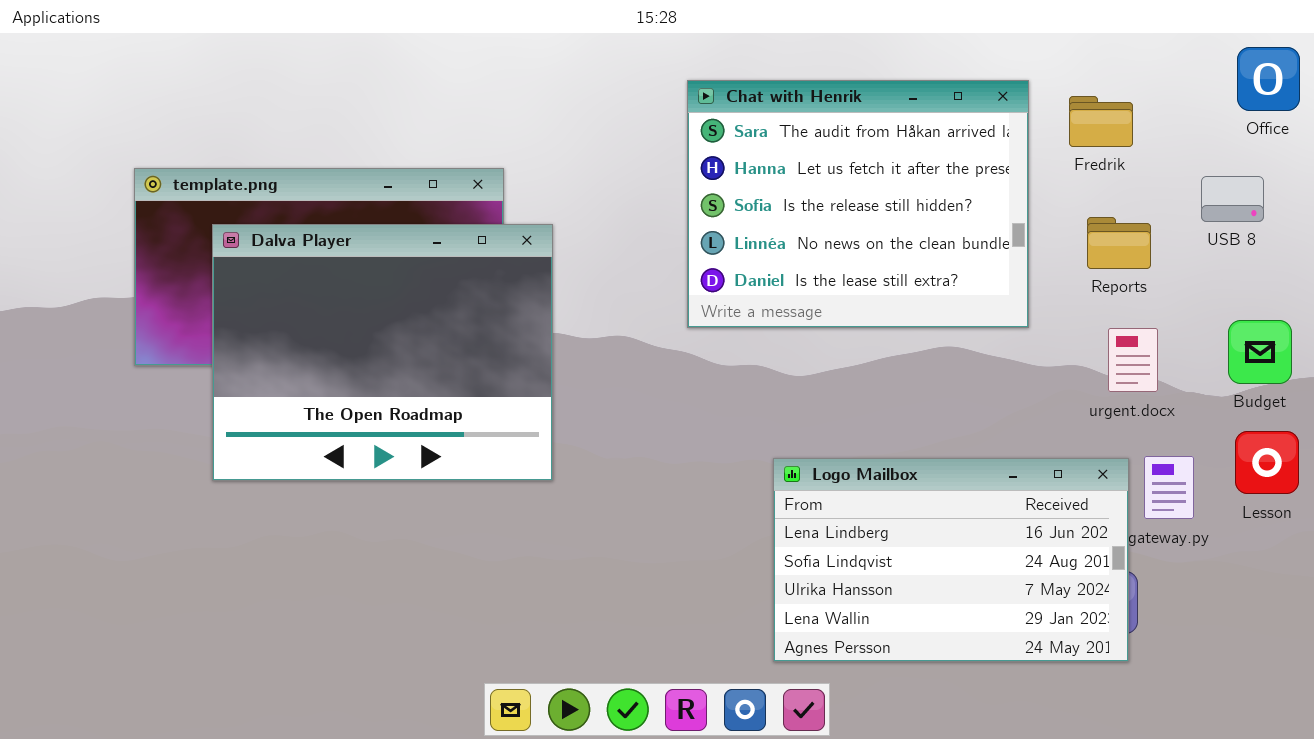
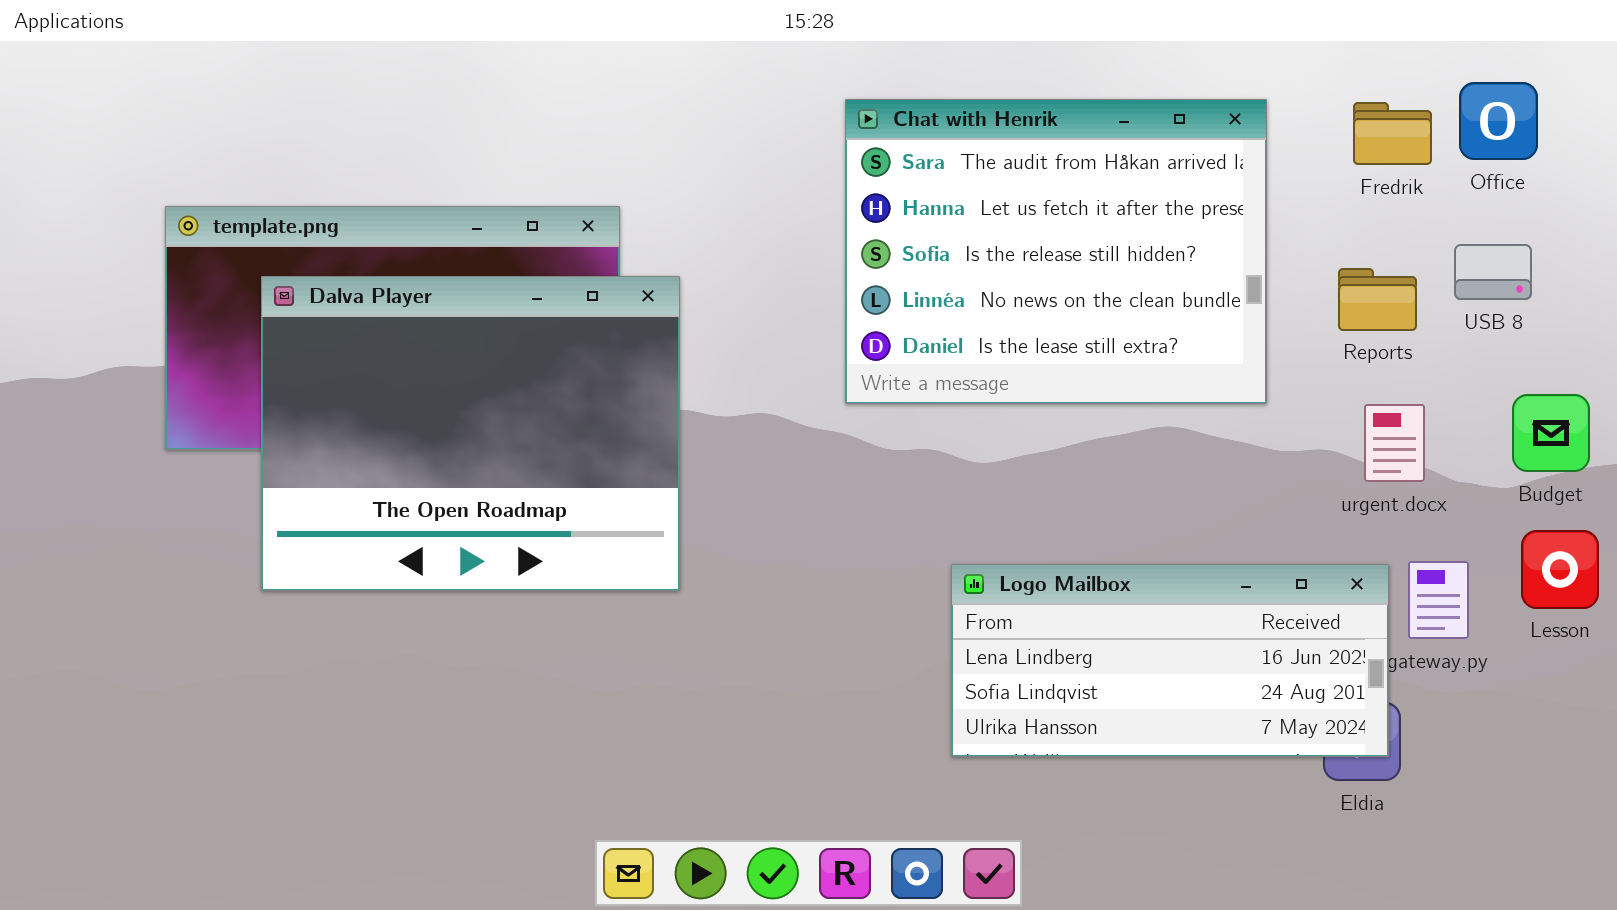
Office: [1237,47,1300,111] -> [1459,82,1538,160], moved
Fredrik: [1069,96,1133,147] -> [1353,102,1432,165], moved
USB 8: [1201,176,1264,222] -> [1454,244,1532,300], moved
Logo Mailbox: [773,458,1129,662] -> [951,564,1389,757], resized

